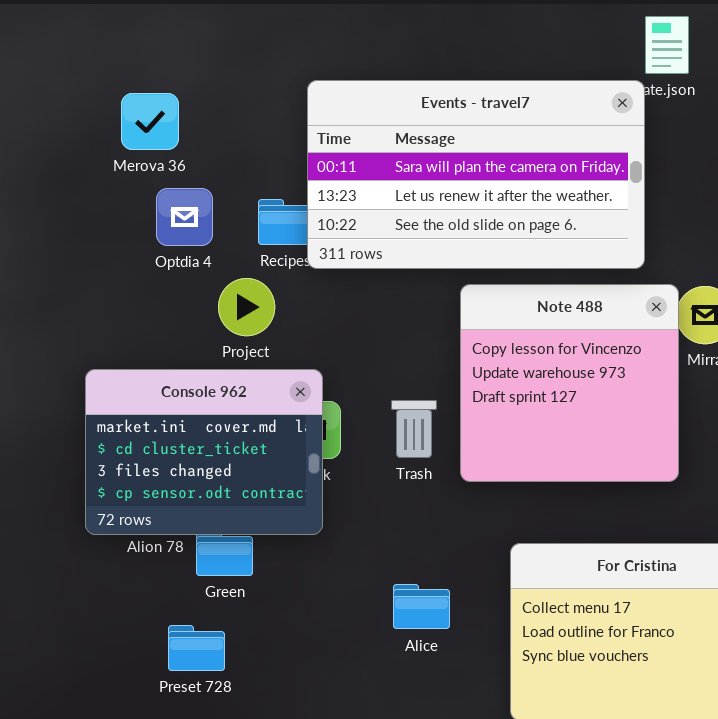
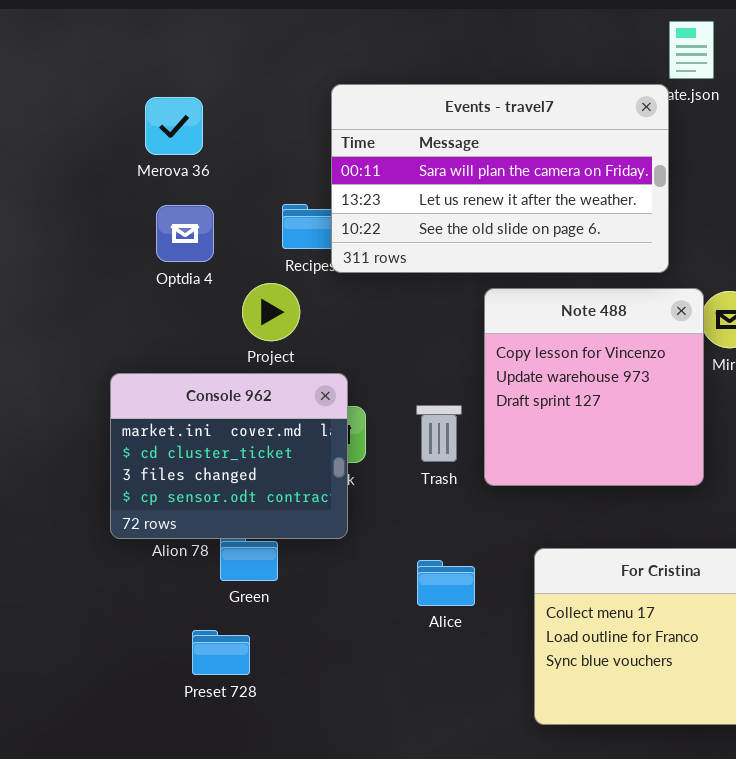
Optdia 4: [156,188,213,246] -> [156,205,214,262], moved
Alice: [393,584,450,629] -> [417,560,475,606], moved

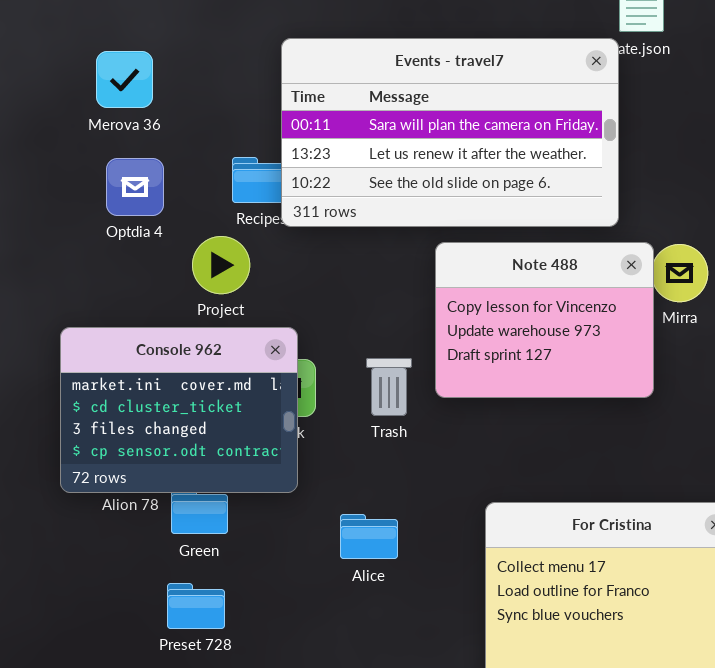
Note 488: [484,288,704,486] -> [435,242,654,398], resized
Alice: [417,560,475,606] -> [340,514,398,559], moved
Preset 728: [192,630,250,675] -> [167,583,225,629], moved

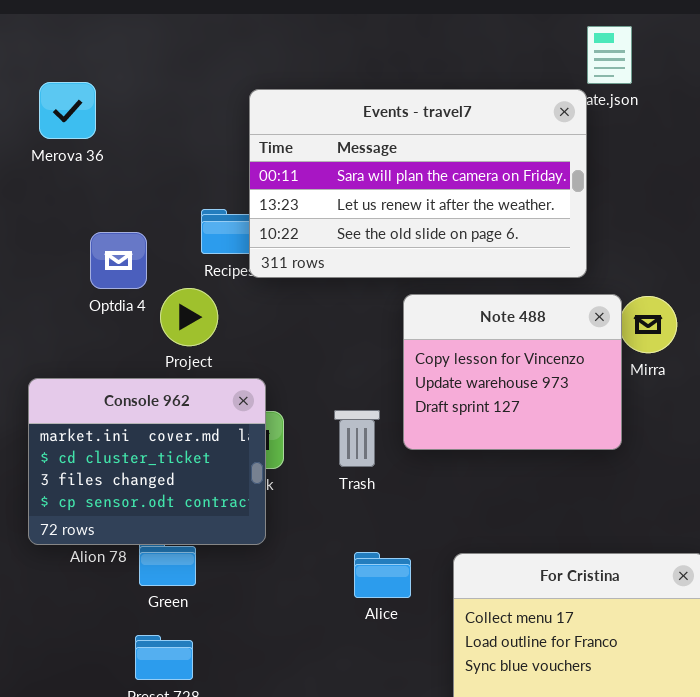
Merova 36: [96,51,153,108] -> [39,82,96,139], moved
Optdia 4: [106,158,164,216] -> [90,232,147,289], moved
Alice: [340,514,398,559] -> [354,552,411,598], moved

